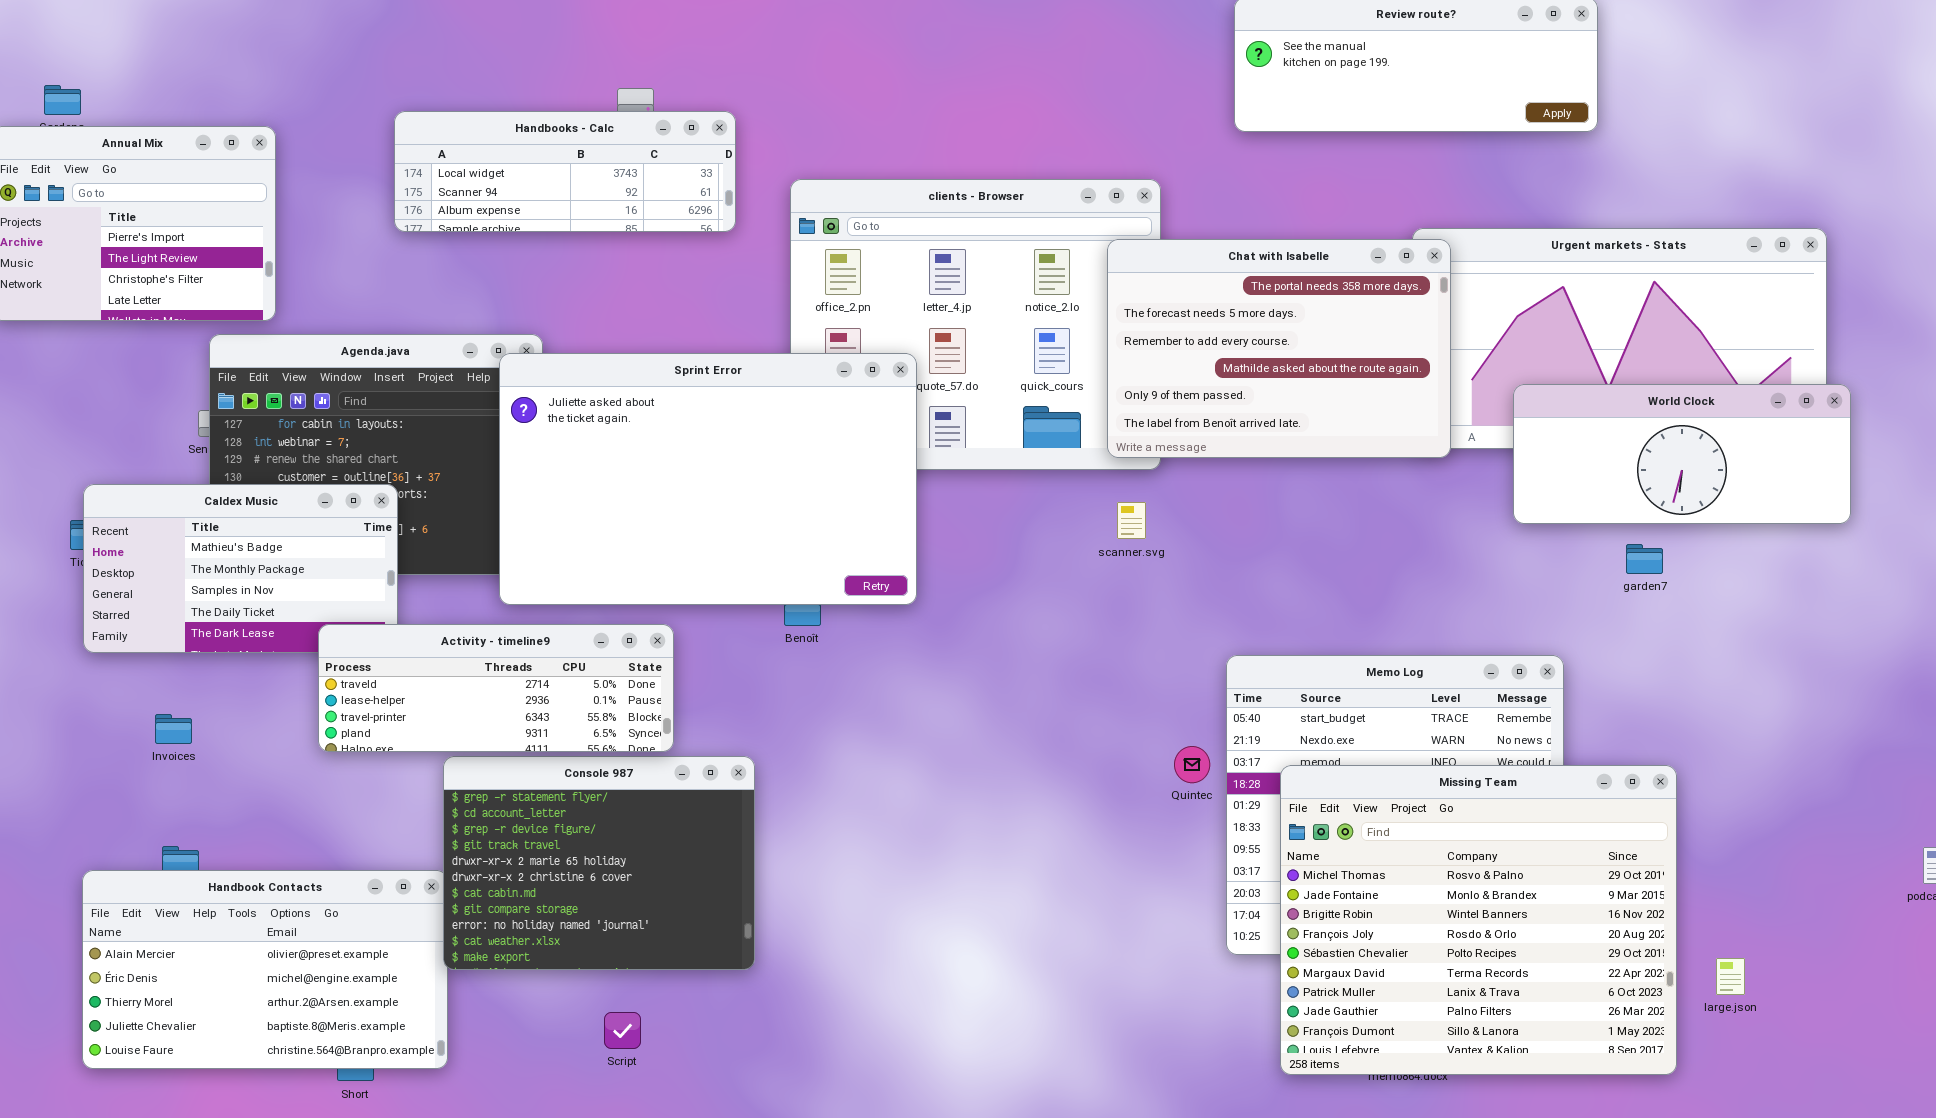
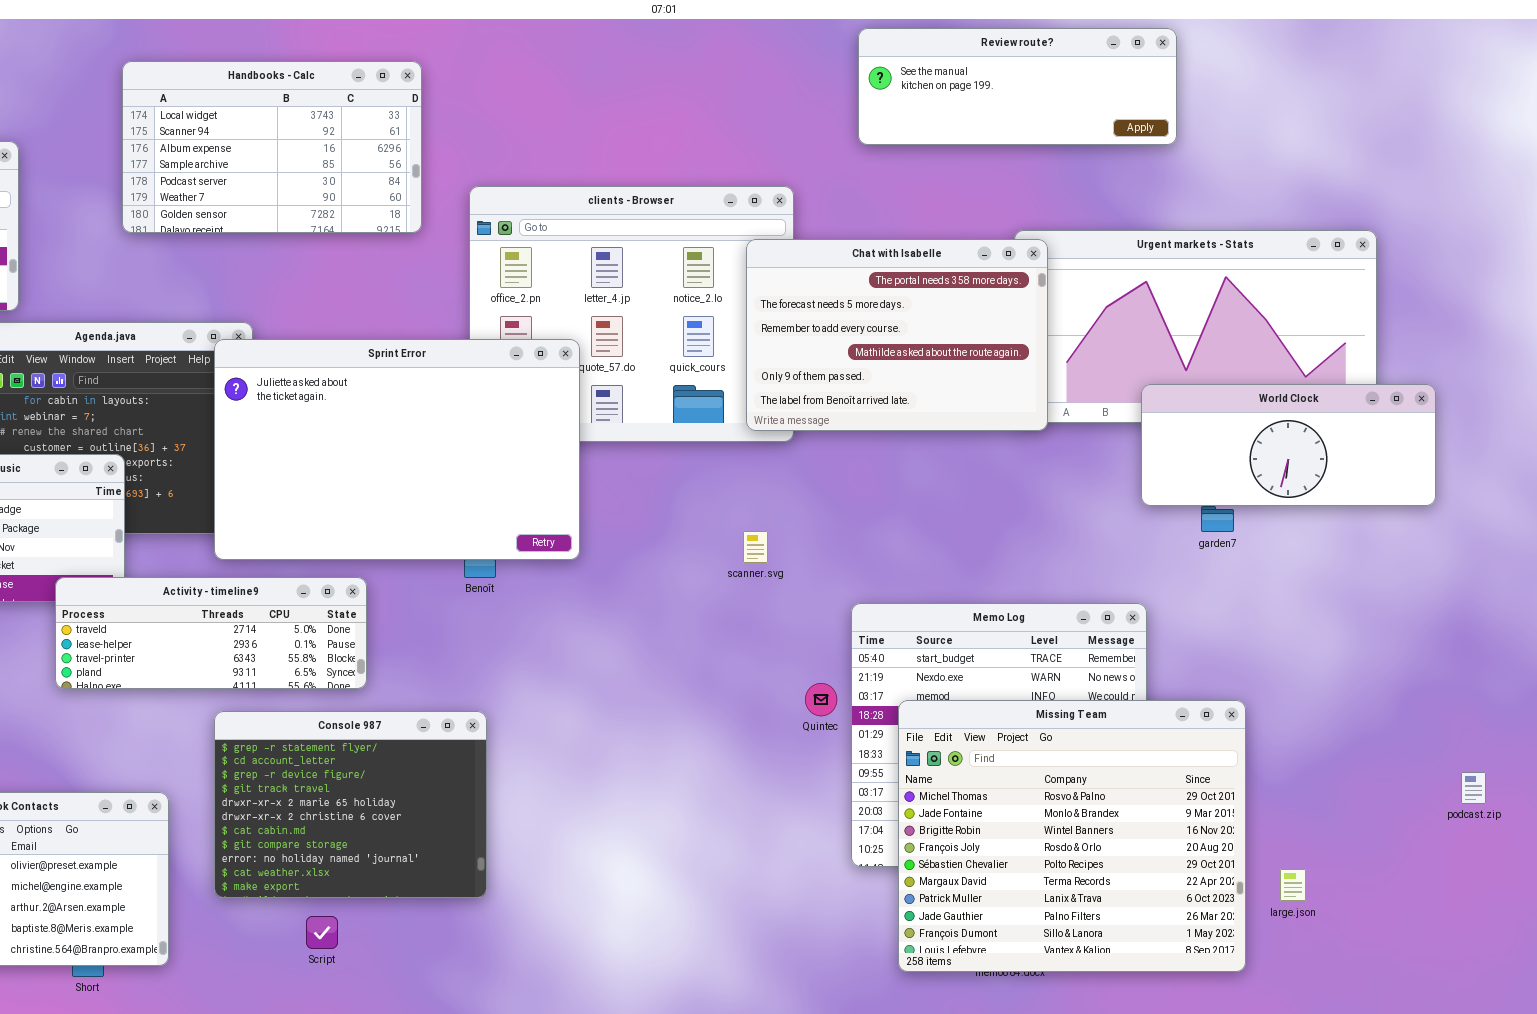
Handbooks - Calc: [394,111,736,232] -> [122,61,422,233], resized
World Clock: [1513,384,1851,524] -> [1141,384,1436,506], moved
scanner.svg: [1117,502,1146,539] -> [743,531,768,563], moved
Console 987: [443,756,755,970] -> [214,711,487,898], moved

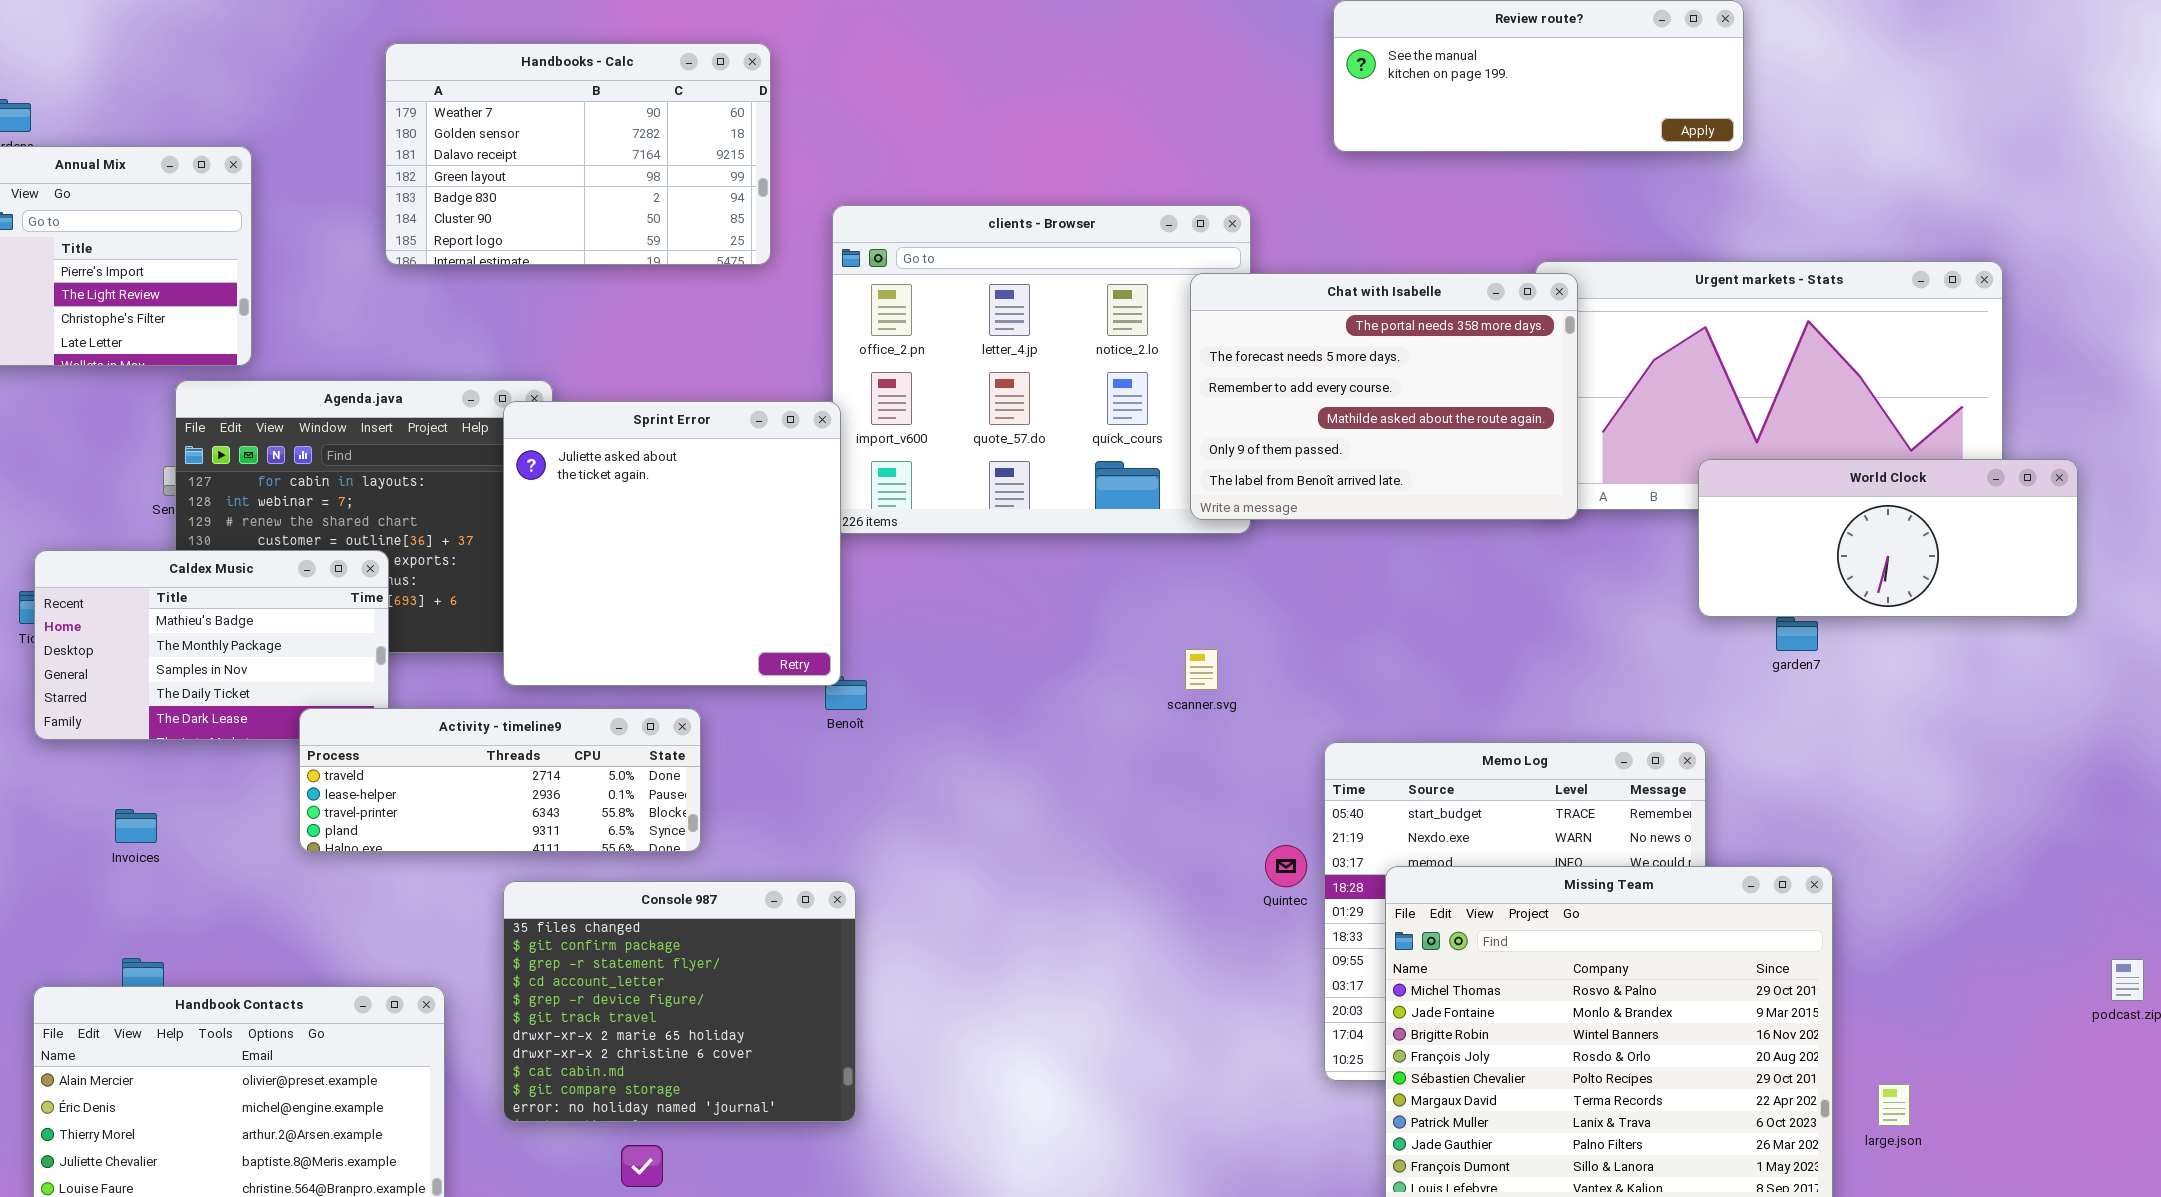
Handbooks - Calc: [122,61,422,233] -> [385,43,771,265], scrolled down 5 rows
Sprint Error: [214,339,580,560] -> [503,401,841,686], resized
Console 987: [214,711,487,898] -> [503,881,856,1122], scrolled up 2 rows

